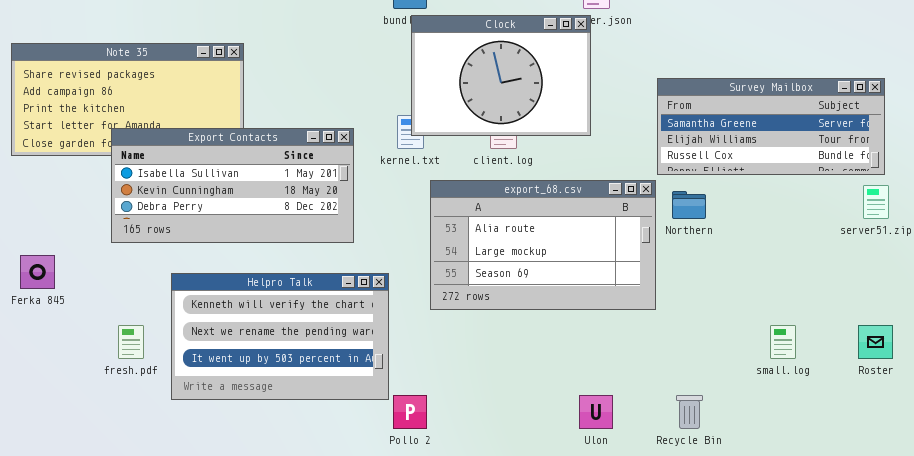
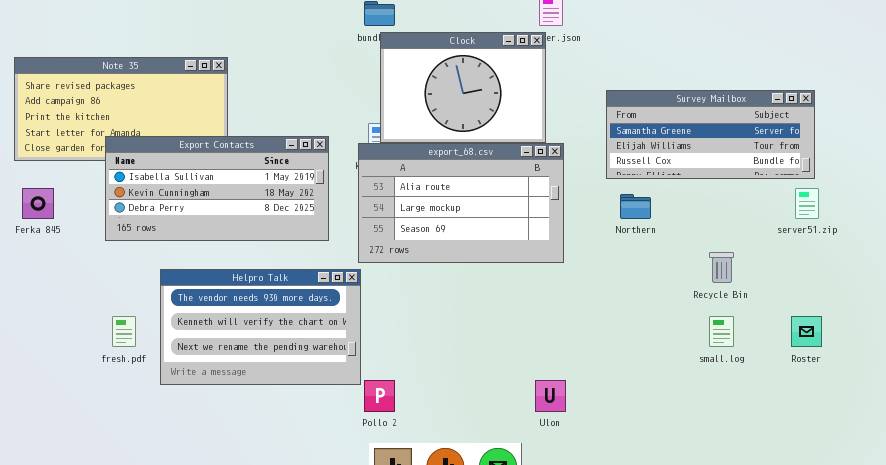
export_68.csv: [430,180,656,310] -> [358,143,564,263], moved
Ferka 845: [20,255,55,289] -> [22,188,54,219], moved
Helpro Talk: [171,273,389,400] -> [160,269,361,385], scrolled up 1 row
Recycle Bin: [676,395,703,429] -> [709,252,734,283], moved

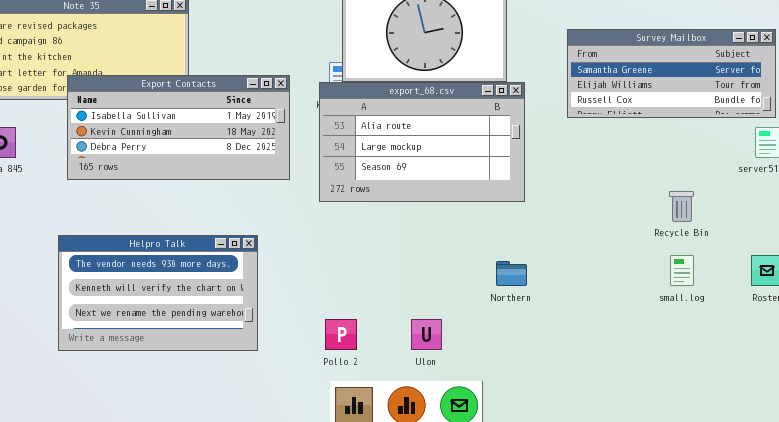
Northern: [620,194,651,219] -> [496,261,527,286], moved
Helpro Talk: [160,269,361,385] -> [58,235,258,351], moved
Ulon: [535,380,566,412] -> [411,319,442,350], moved

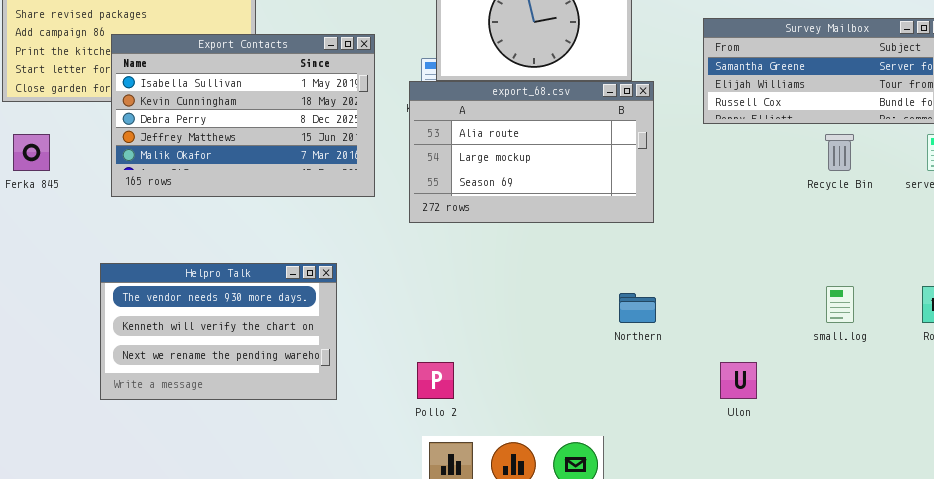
Export Contacts: [67,75,290,180] -> [111,34,375,197], resized
Recycle Bin: [669,191,694,222] -> [825,134,854,171], moved
Ulon: [411,319,442,350] -> [720,362,757,399], moved

